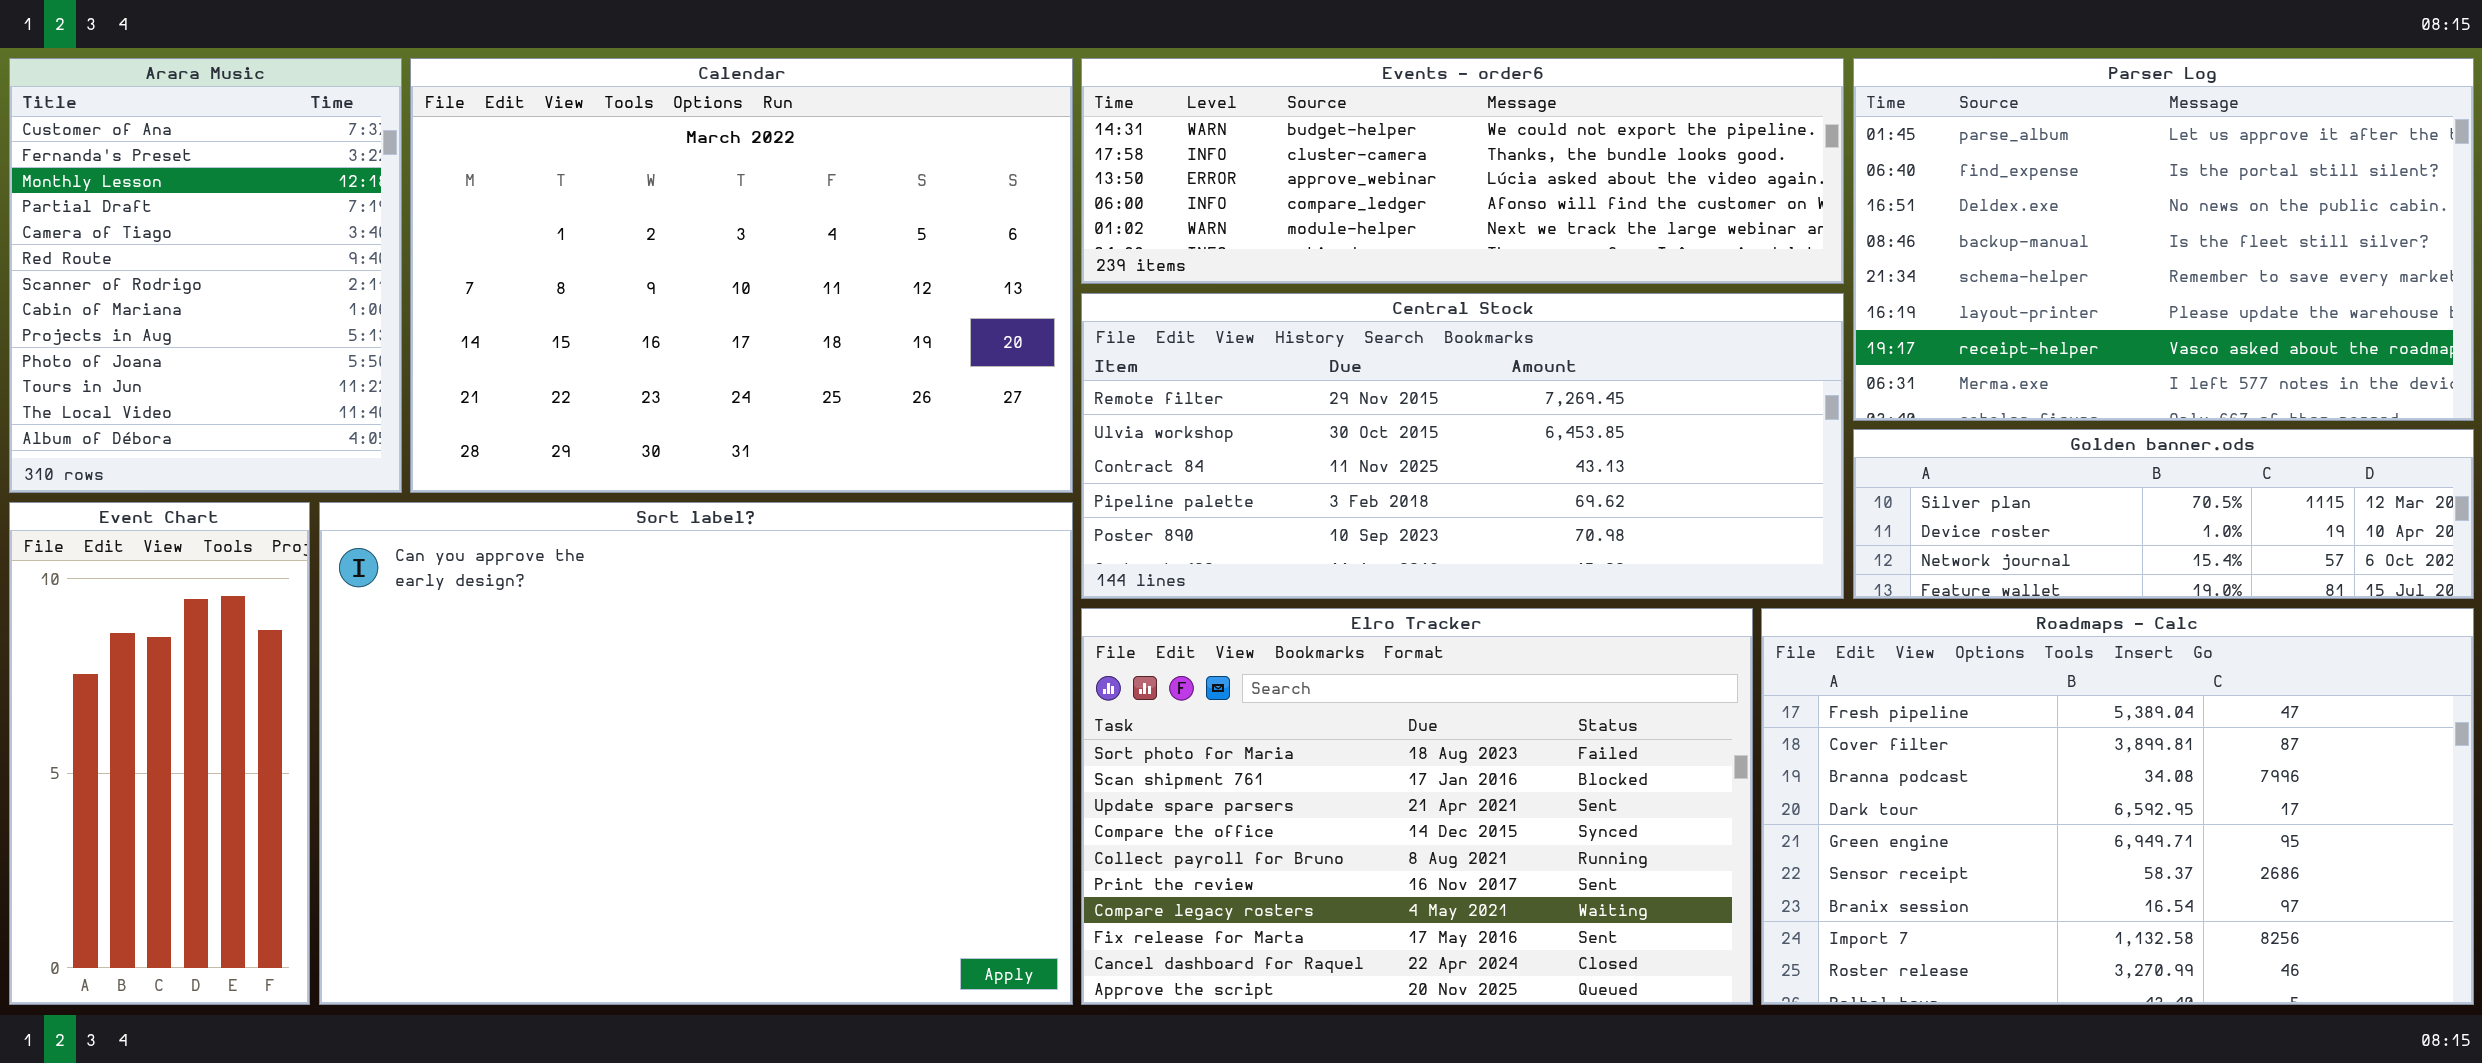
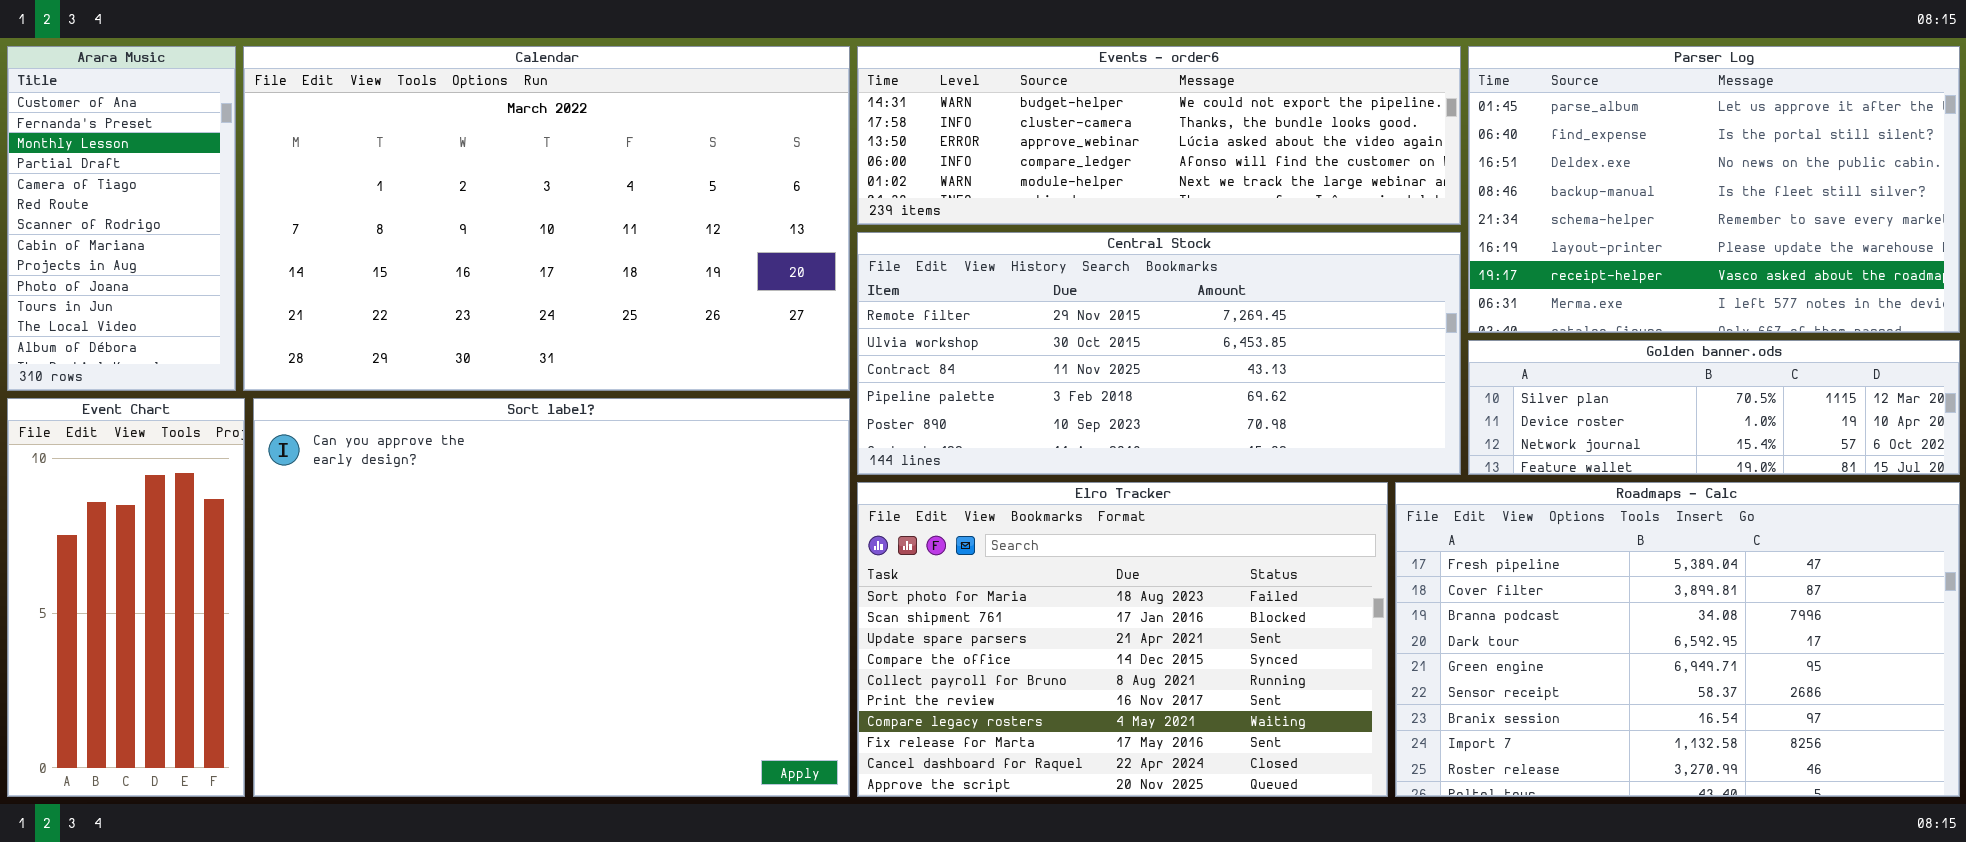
Arara Music: [9,58,402,493] -> [7,46,236,391], resized
Calendar: [410,58,1073,493] -> [243,46,850,391], resized

